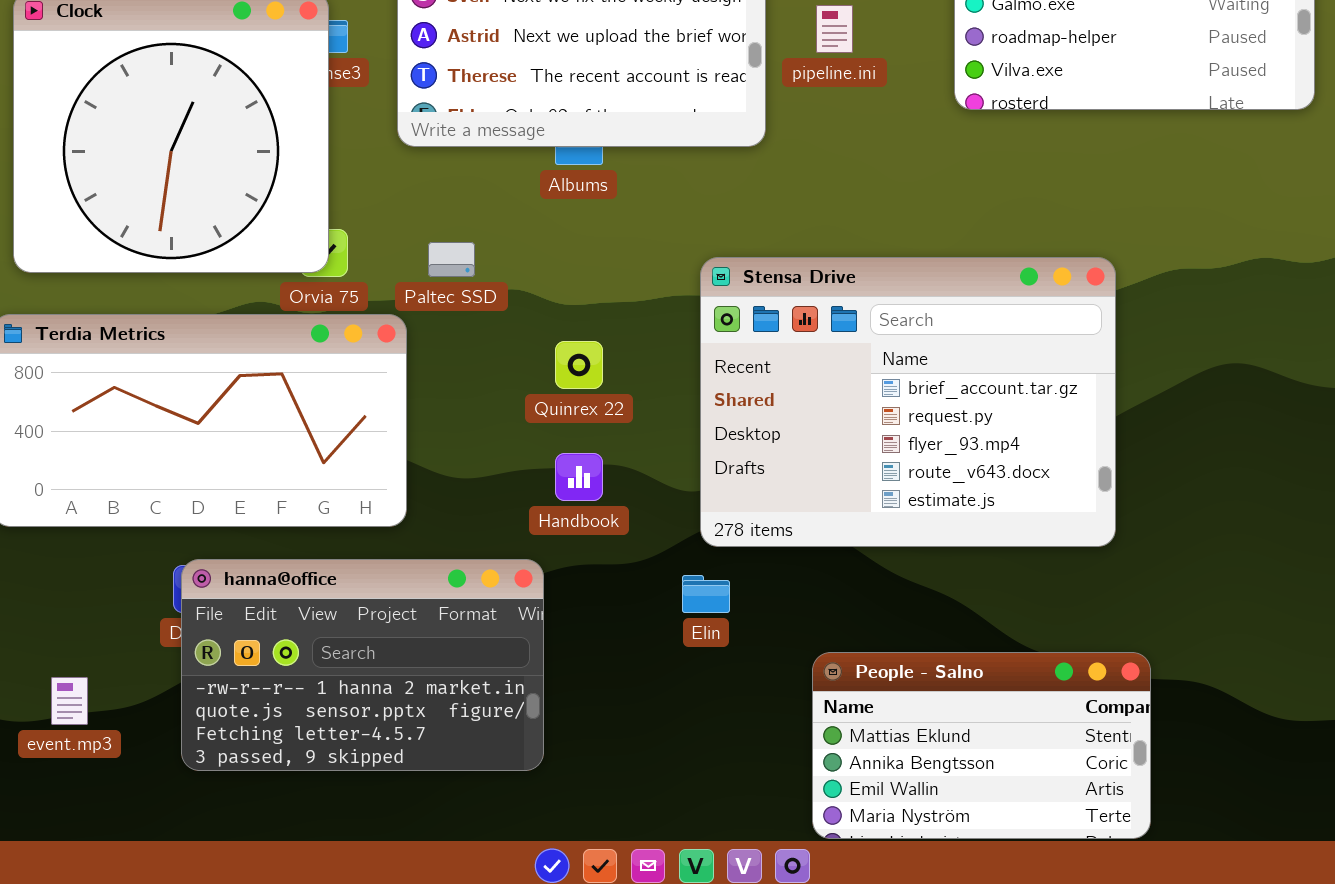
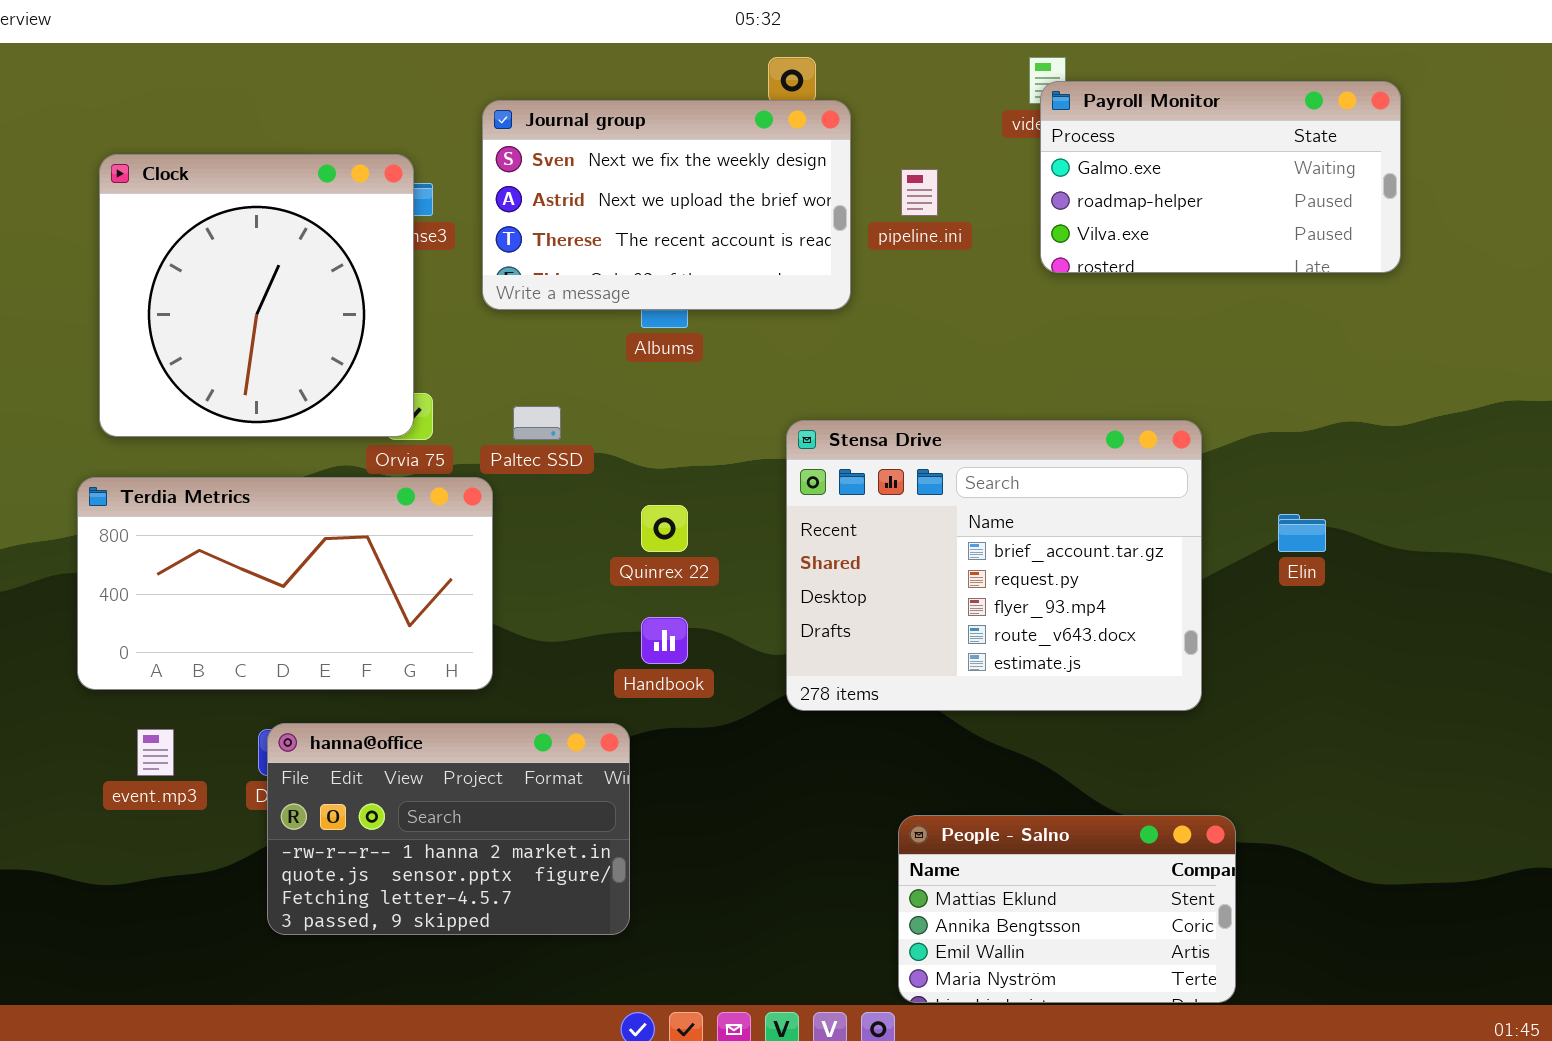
Elin: [682,575,730,613] -> [1278,514,1326,552], moved
event.mp3: [51,677,88,725] -> [137,729,174,776], moved

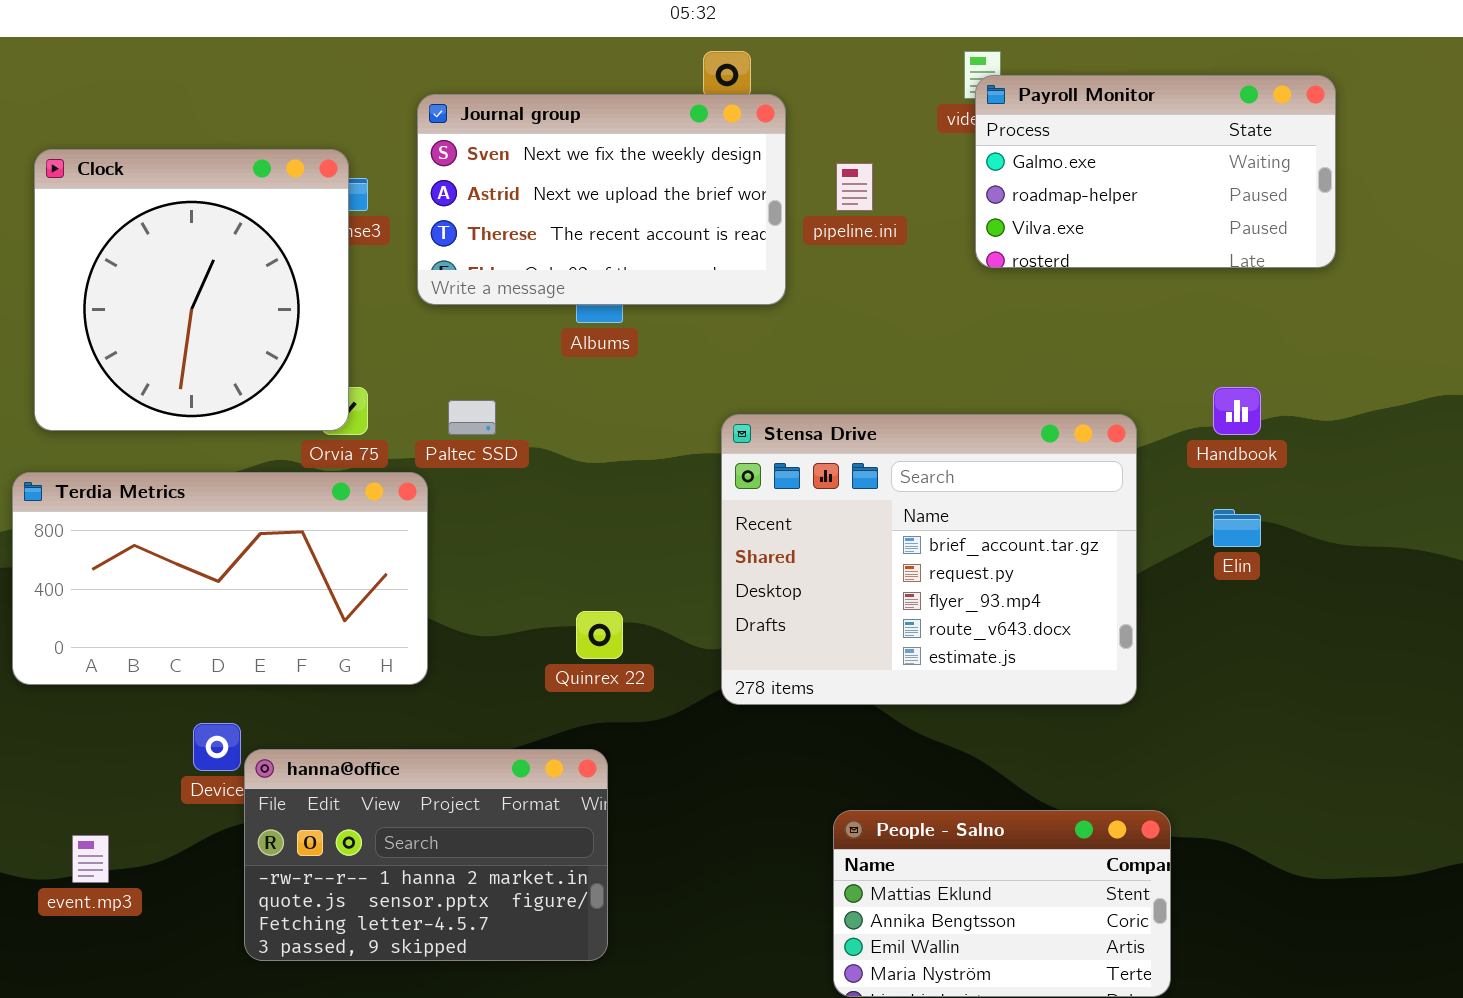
Quinrex 22: [641,505,688,552] -> [576,611,623,659], moved
Handbook: [641,617,688,664] -> [1213,387,1261,435], moved
hanna@office: [267,723,630,935] -> [244,749,608,961], moved
event.mp3: [137,729,174,776] -> [72,835,109,883], moved

